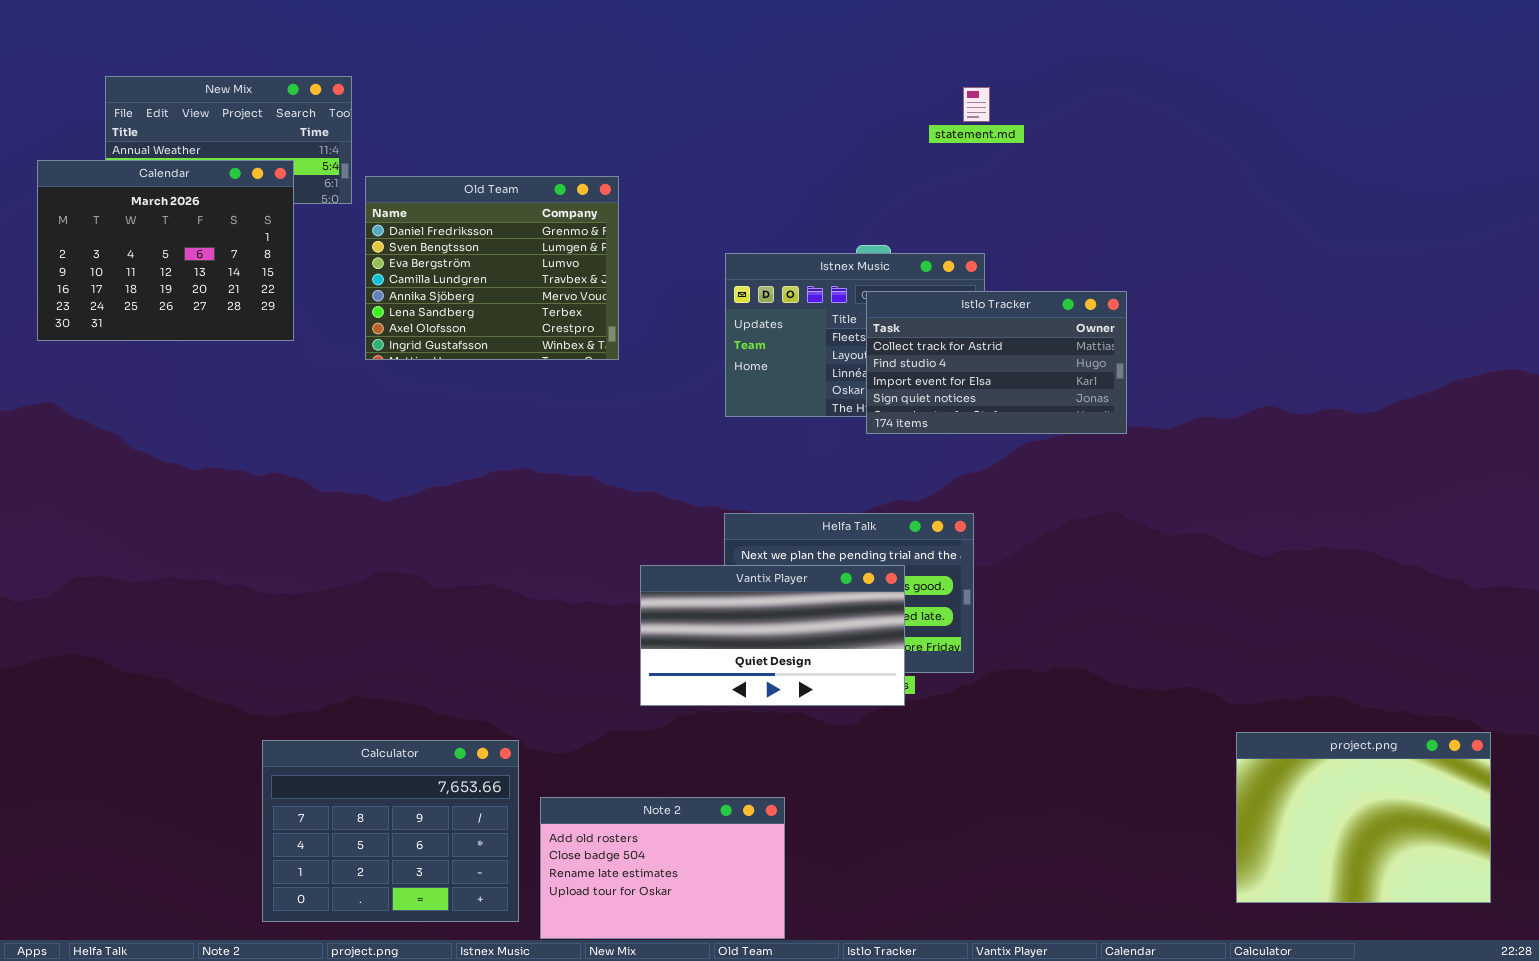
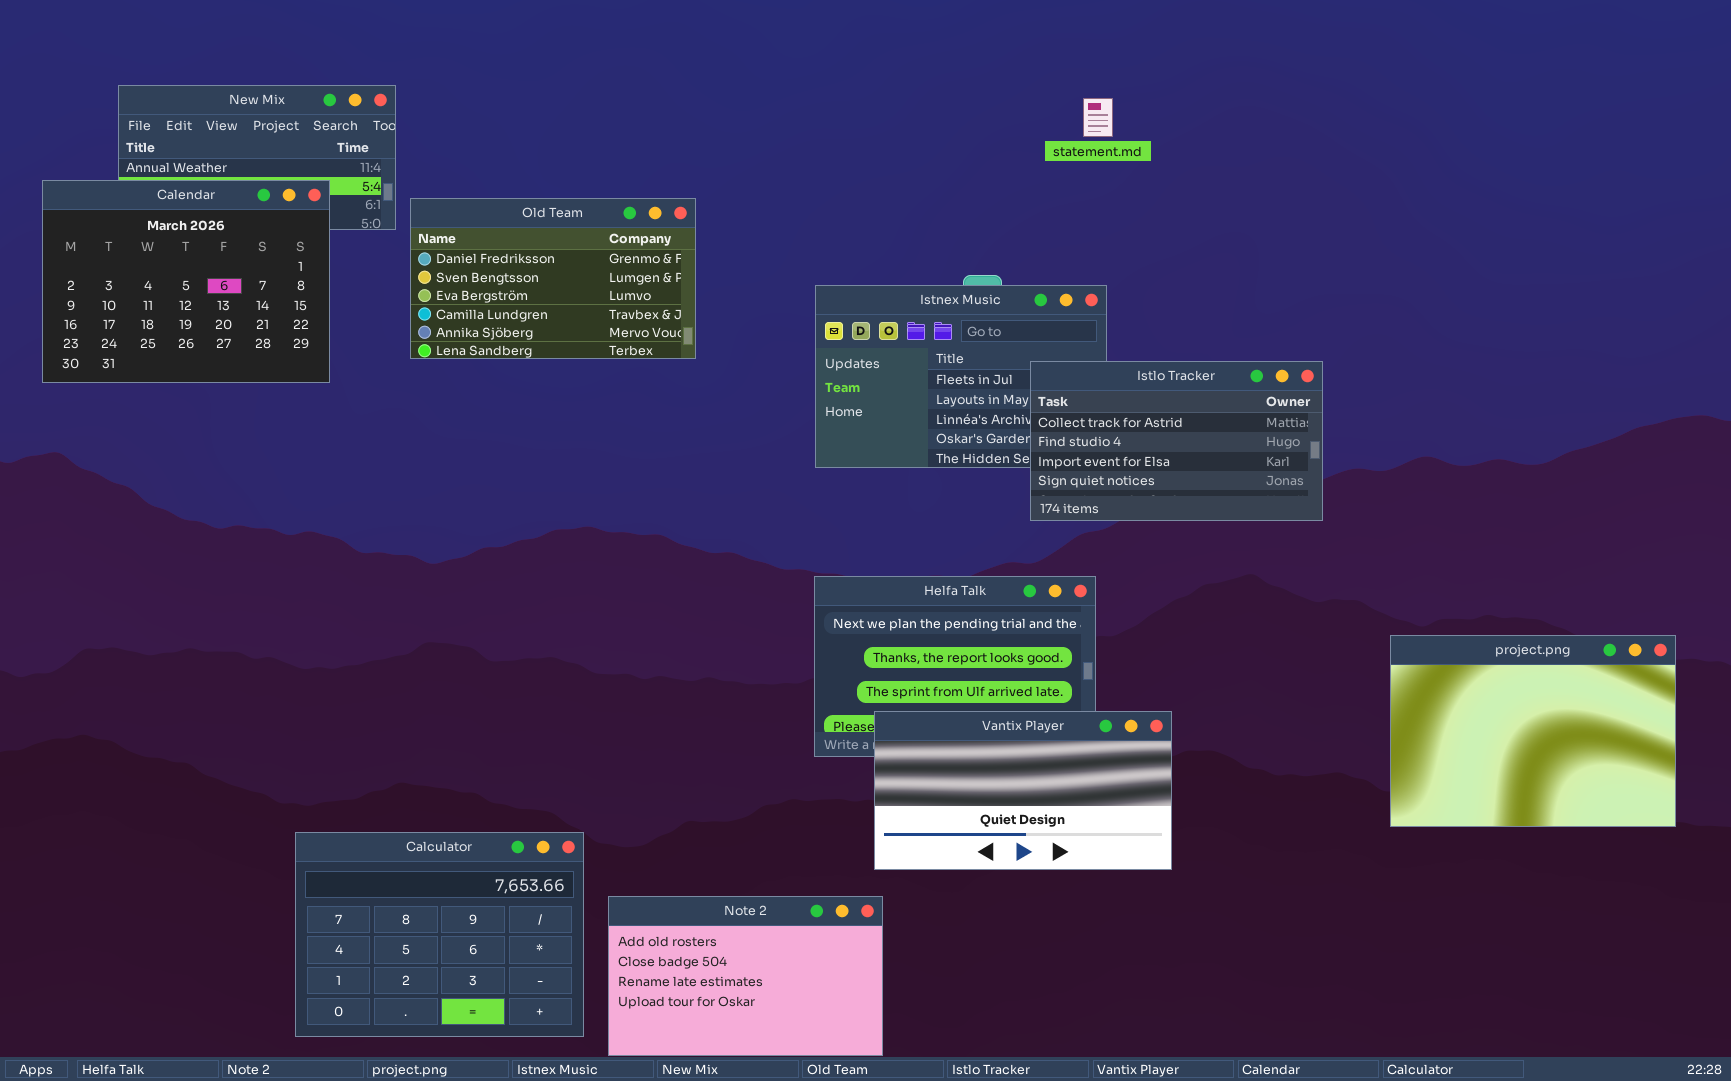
Old Team: [365,176,619,360] -> [410,198,696,359], resized
Istlo Tracker: [866,291,1127,434] -> [1030,361,1323,521], moved
Vantix Player: [640,565,905,706] -> [874,711,1172,870], moved
project.png: [1236,732,1491,903] -> [1390,635,1676,827], moved

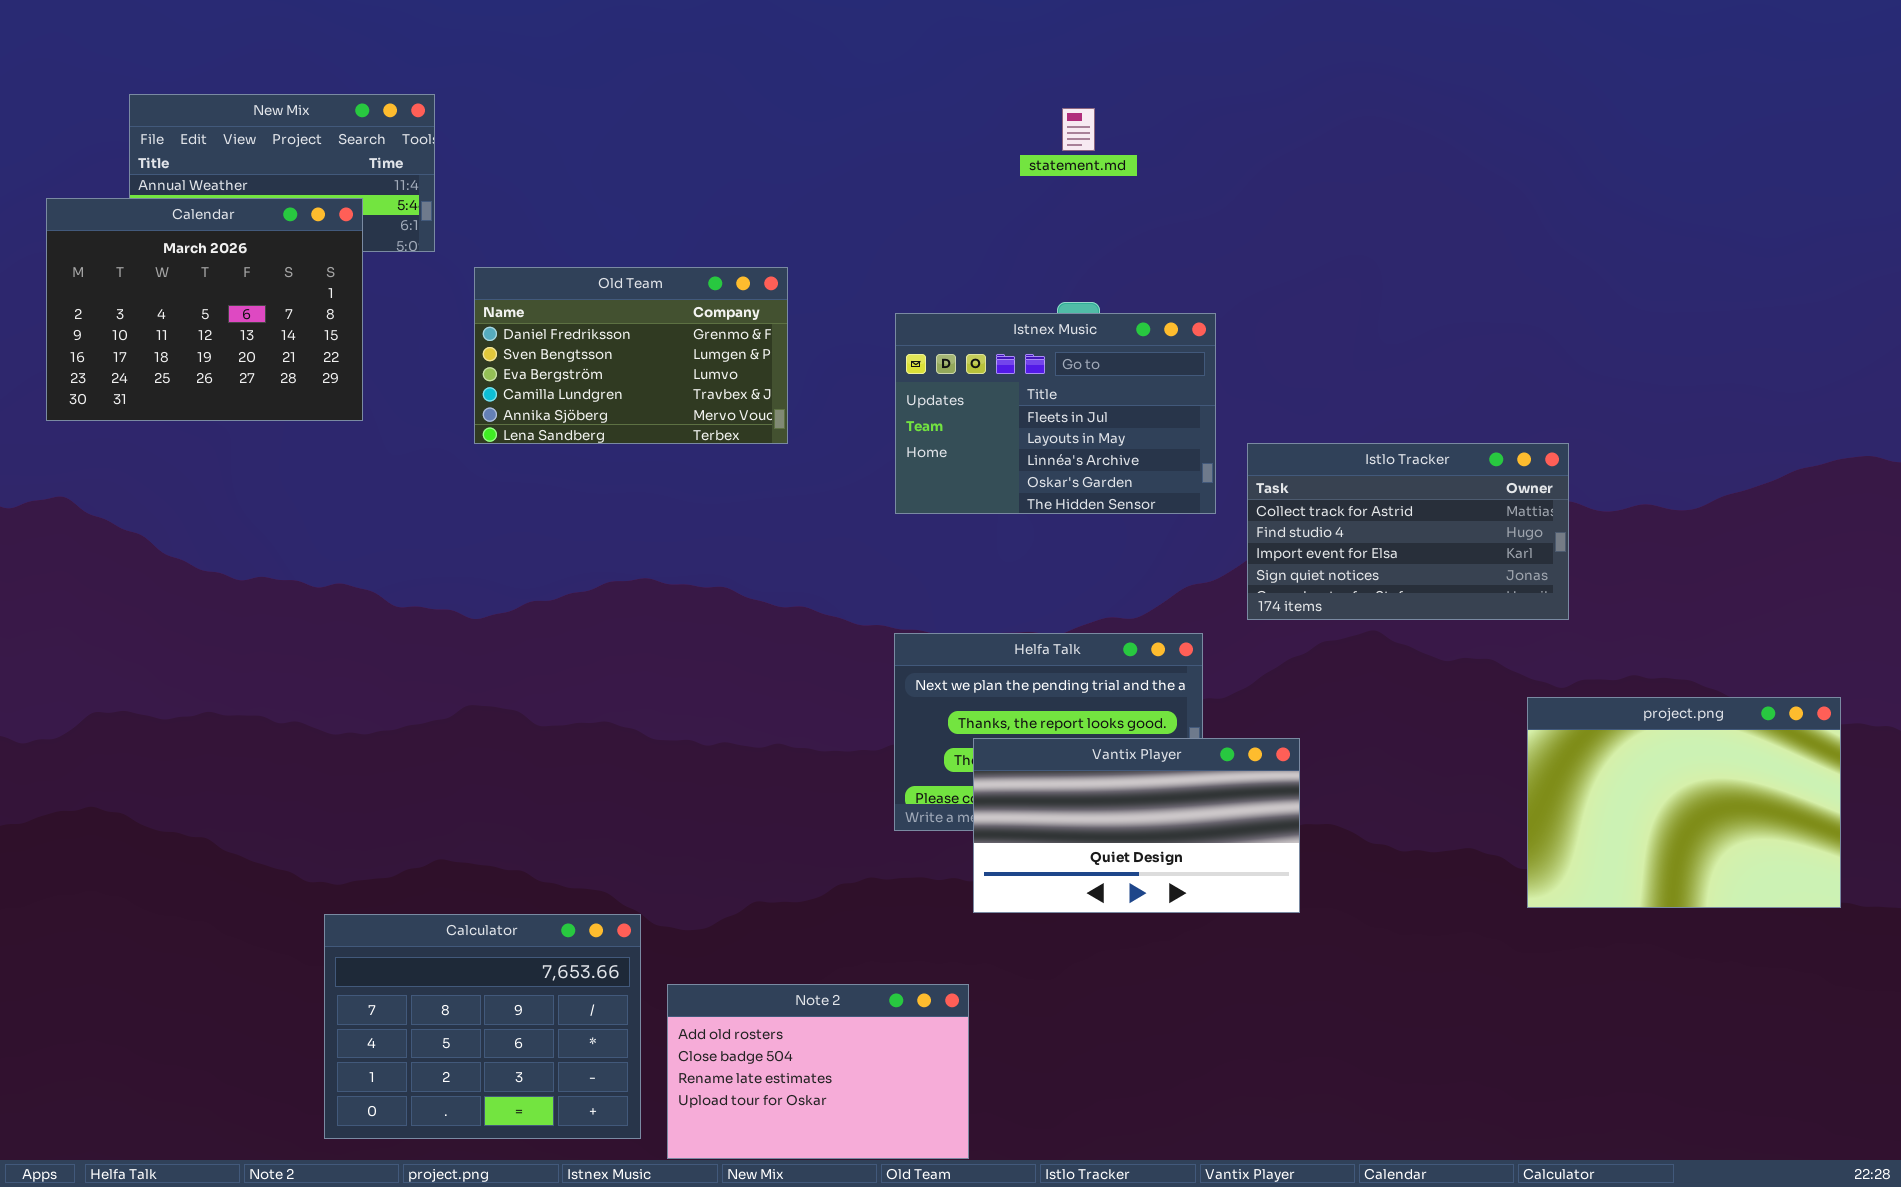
statement.md: [1083,98,1113,137] -> [1062,108,1095,151], moved
Old Team: [410,198,696,359] -> [474,267,788,444], moved
Istlo Tracker: [1030,361,1323,521] -> [1247,443,1569,620], moved
Vantix Player: [874,711,1172,870] -> [973,738,1300,913], moved

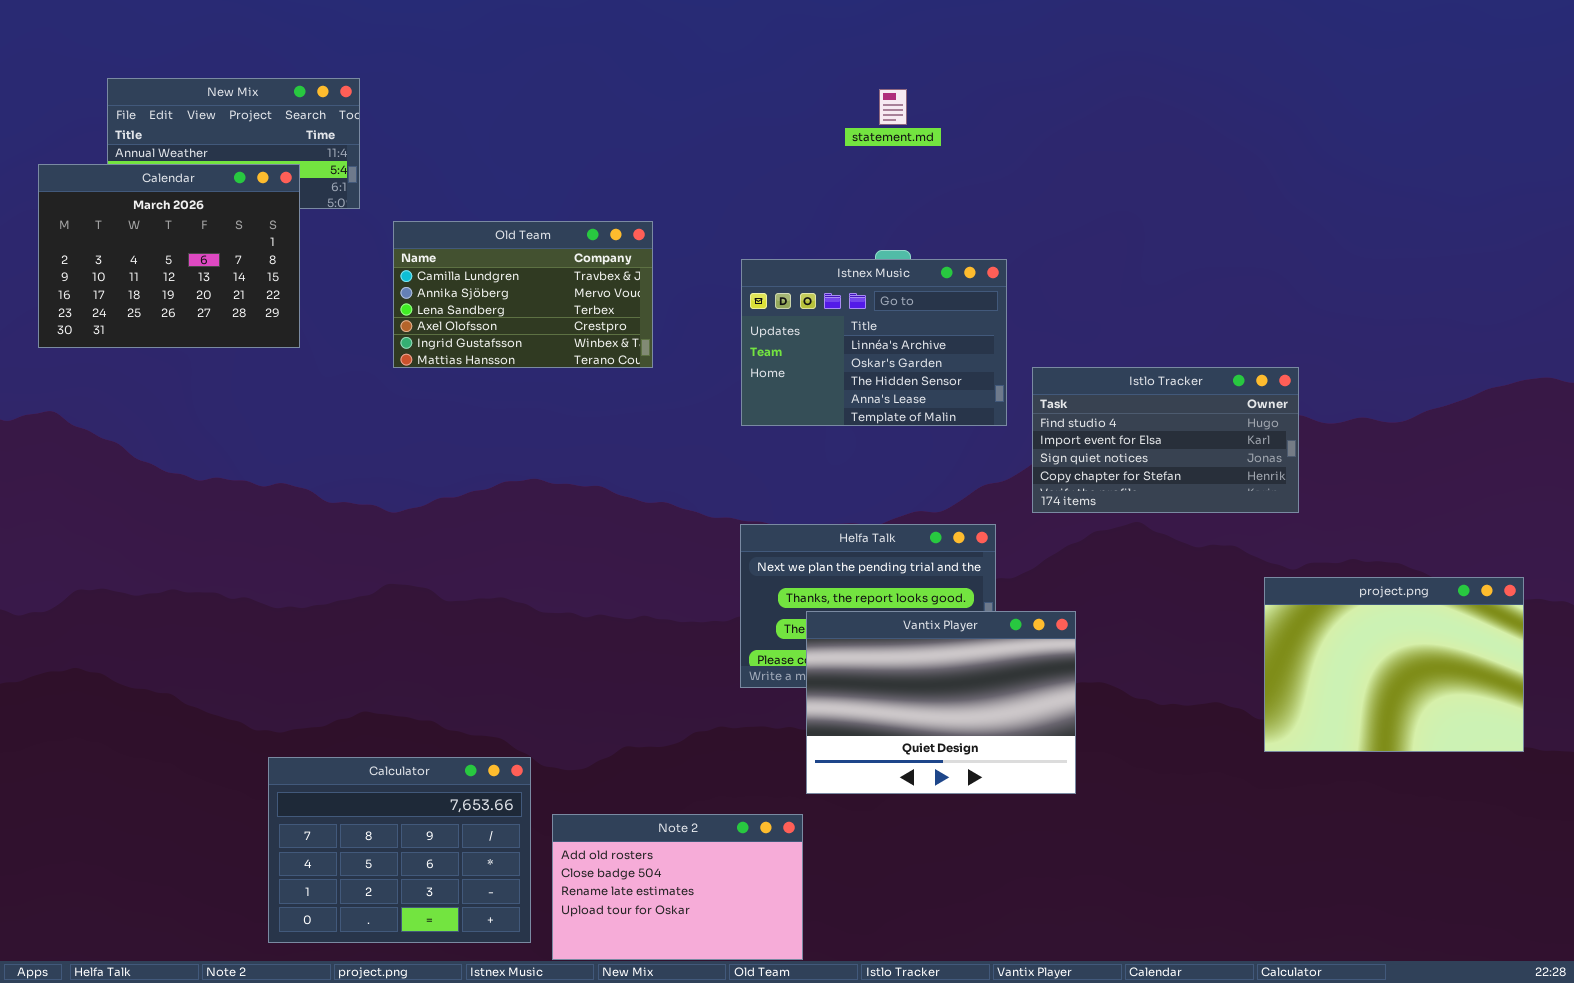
Old Team: [474,267,788,444] -> [393,221,653,368], scrolled down 3 rows
Istnex Music: [895,313,1216,514] -> [741,259,1007,426], scrolled down 2 rows
Istlo Tracker: [1247,443,1569,620] -> [1032,367,1299,513], scrolled down 1 row
Vantix Player: [973,738,1300,913] -> [806,611,1076,794], resized

